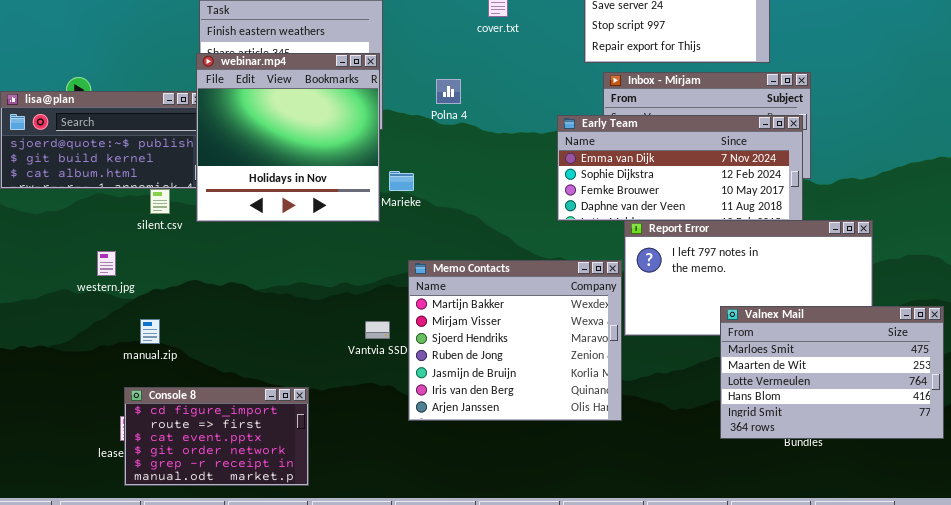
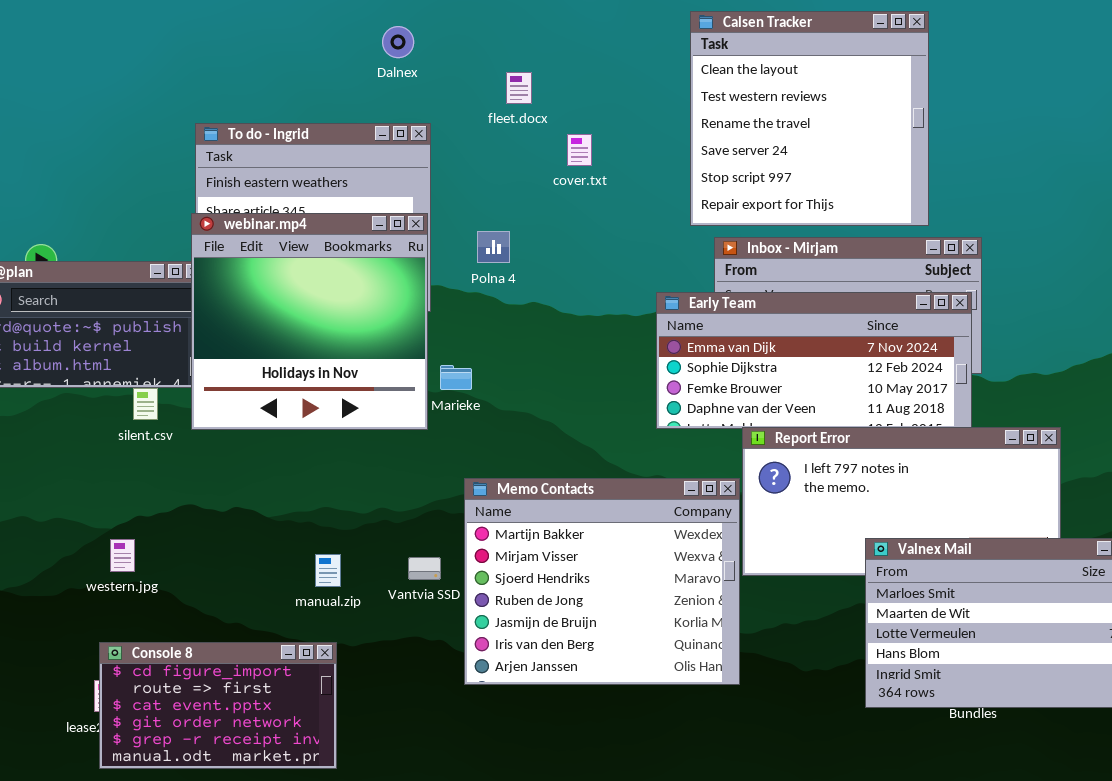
Polna 4: [436,79,461,104] -> [477,231,510,263], moved
western.jpg: [97,251,116,276] -> [110,539,135,572], moved
manual.zip: [140,319,160,344] -> [315,554,341,587], moved

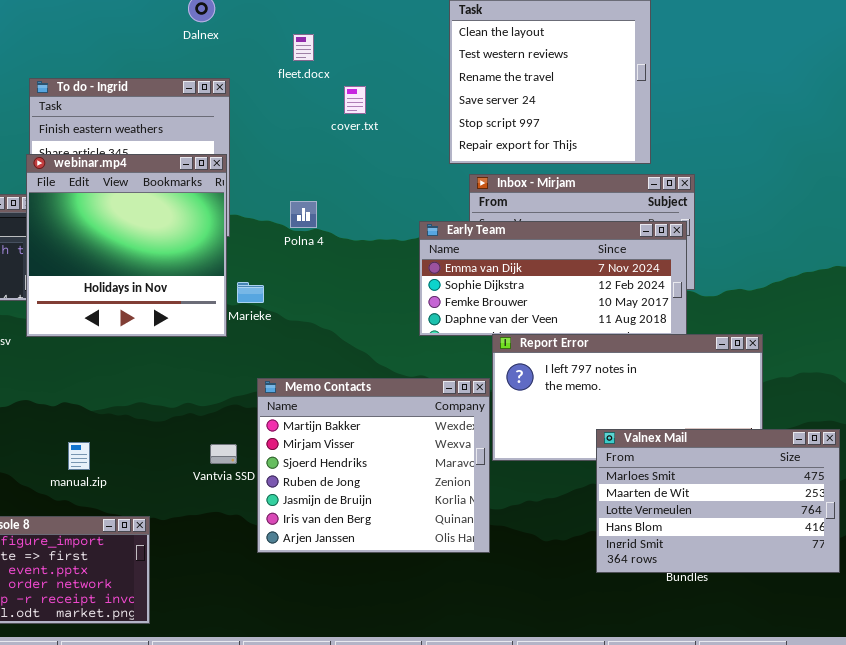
Polna 4: [477,231,510,263] -> [290,201,317,228], moved
manual.zip: [315,554,341,587] -> [68,442,90,470], moved

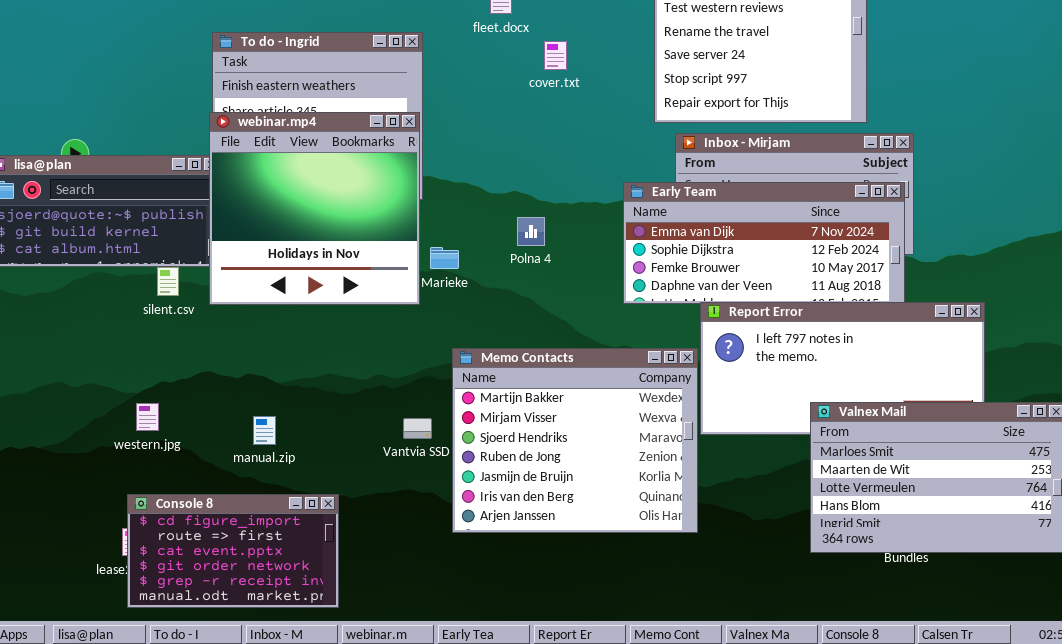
Polna 4: [290,201,317,228] -> [517,217,545,246], moved

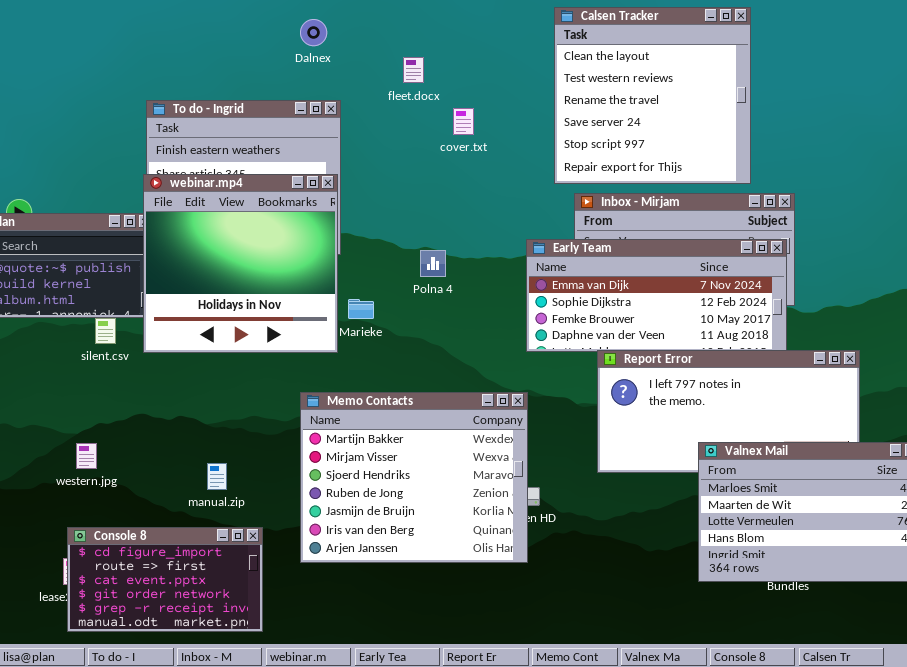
Polna 4: [517,217,545,246] -> [420,250,446,277], moved
Memo Contacts: [452,348,698,533] -> [300,392,528,563], moved
manual.zip: [253,416,276,445] -> [207,463,227,490], moved

